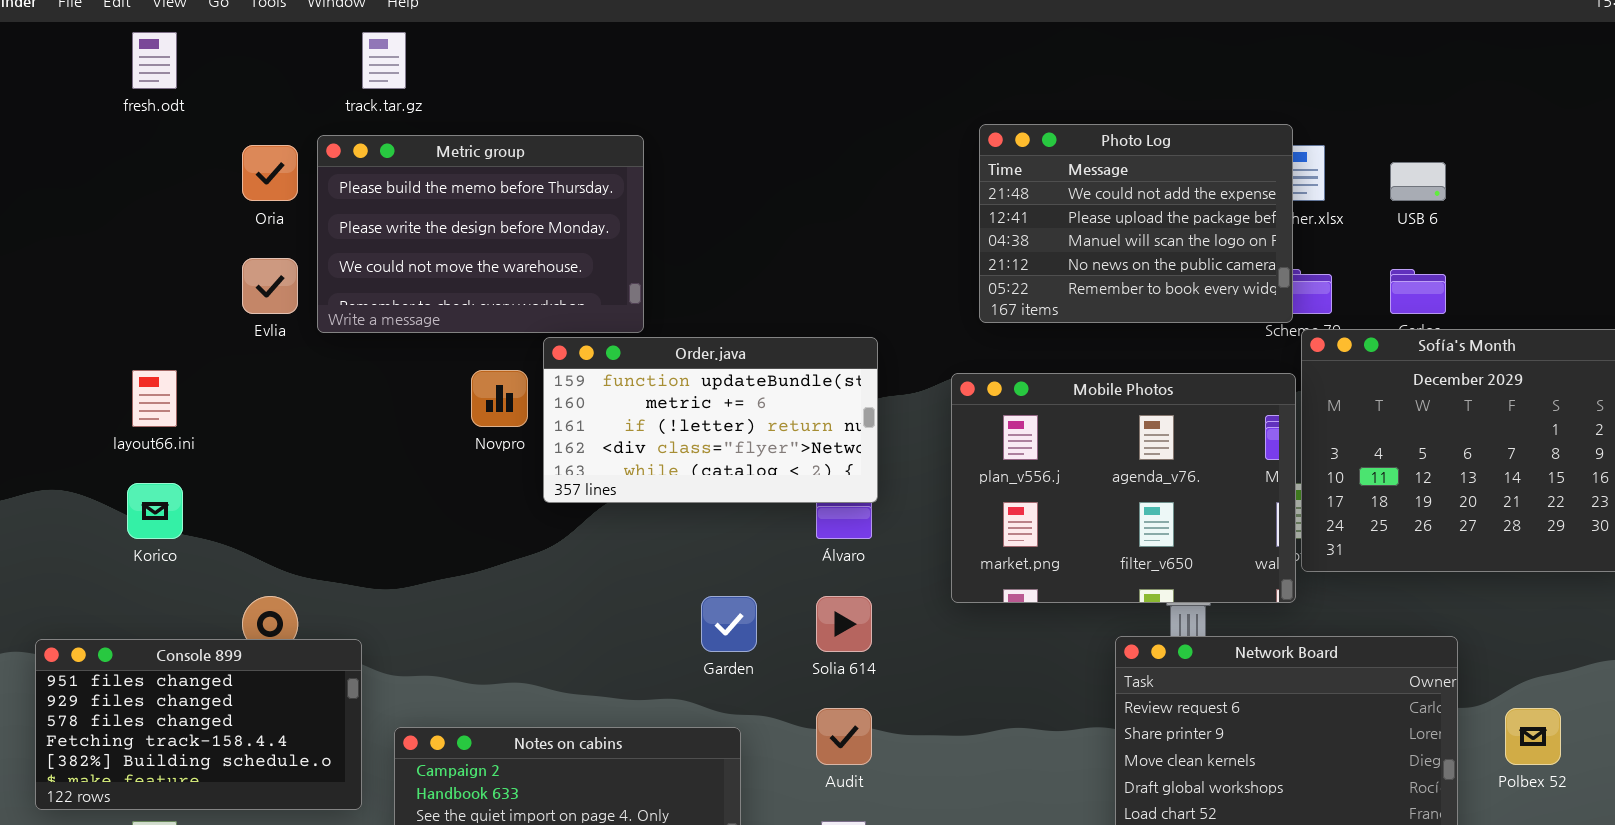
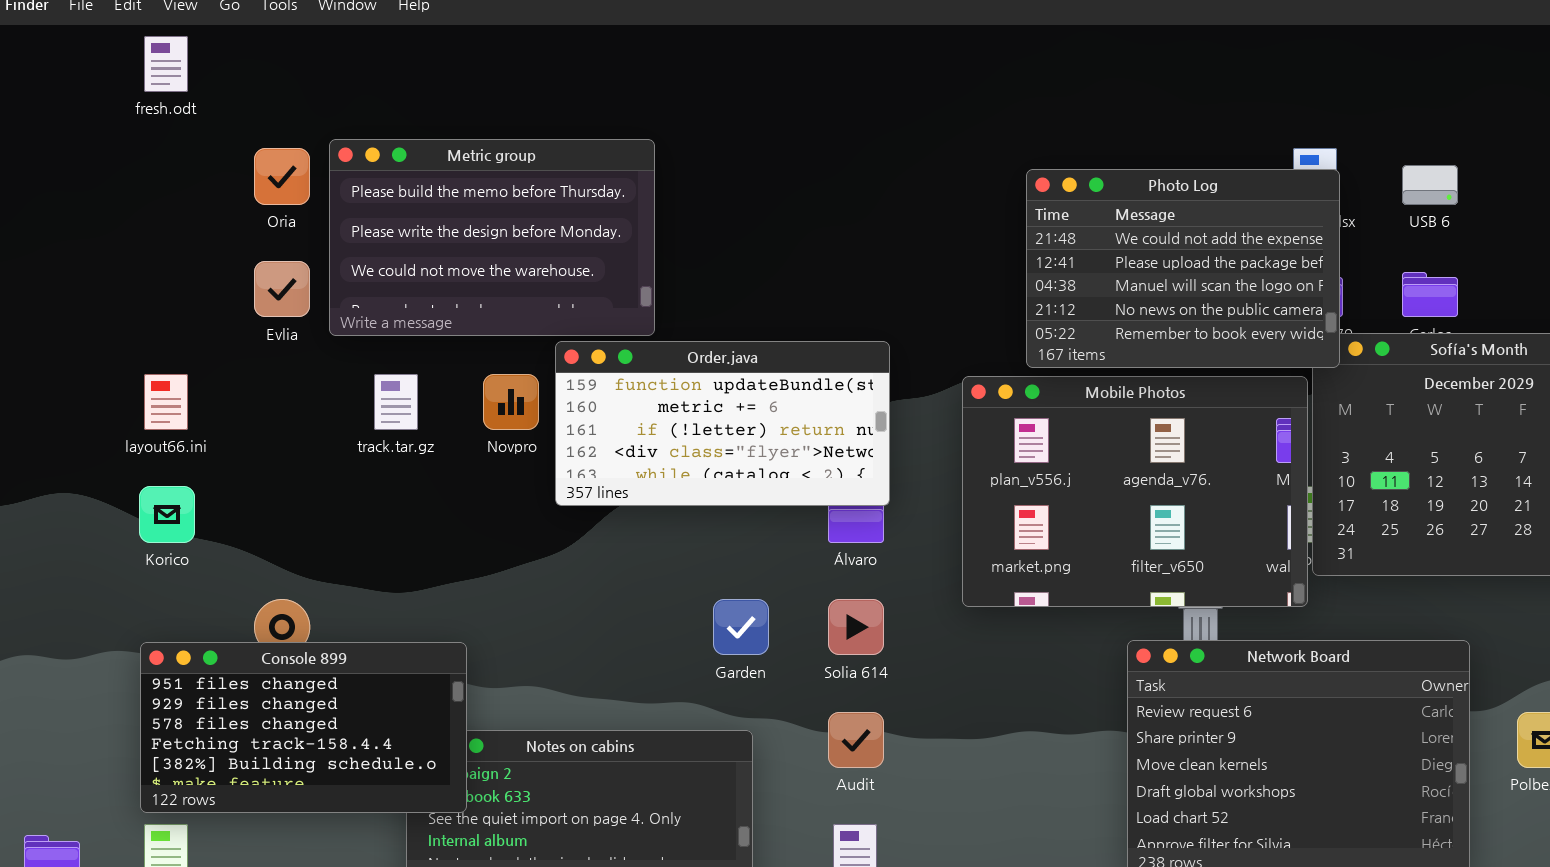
track.tar.gz: [362,32,406,89] -> [374,374,418,430], moved
Photo Log: [979,124,1293,323] -> [1026,169,1340,368], moved
Console 899: [35,639,362,810] -> [140,642,467,813], moved

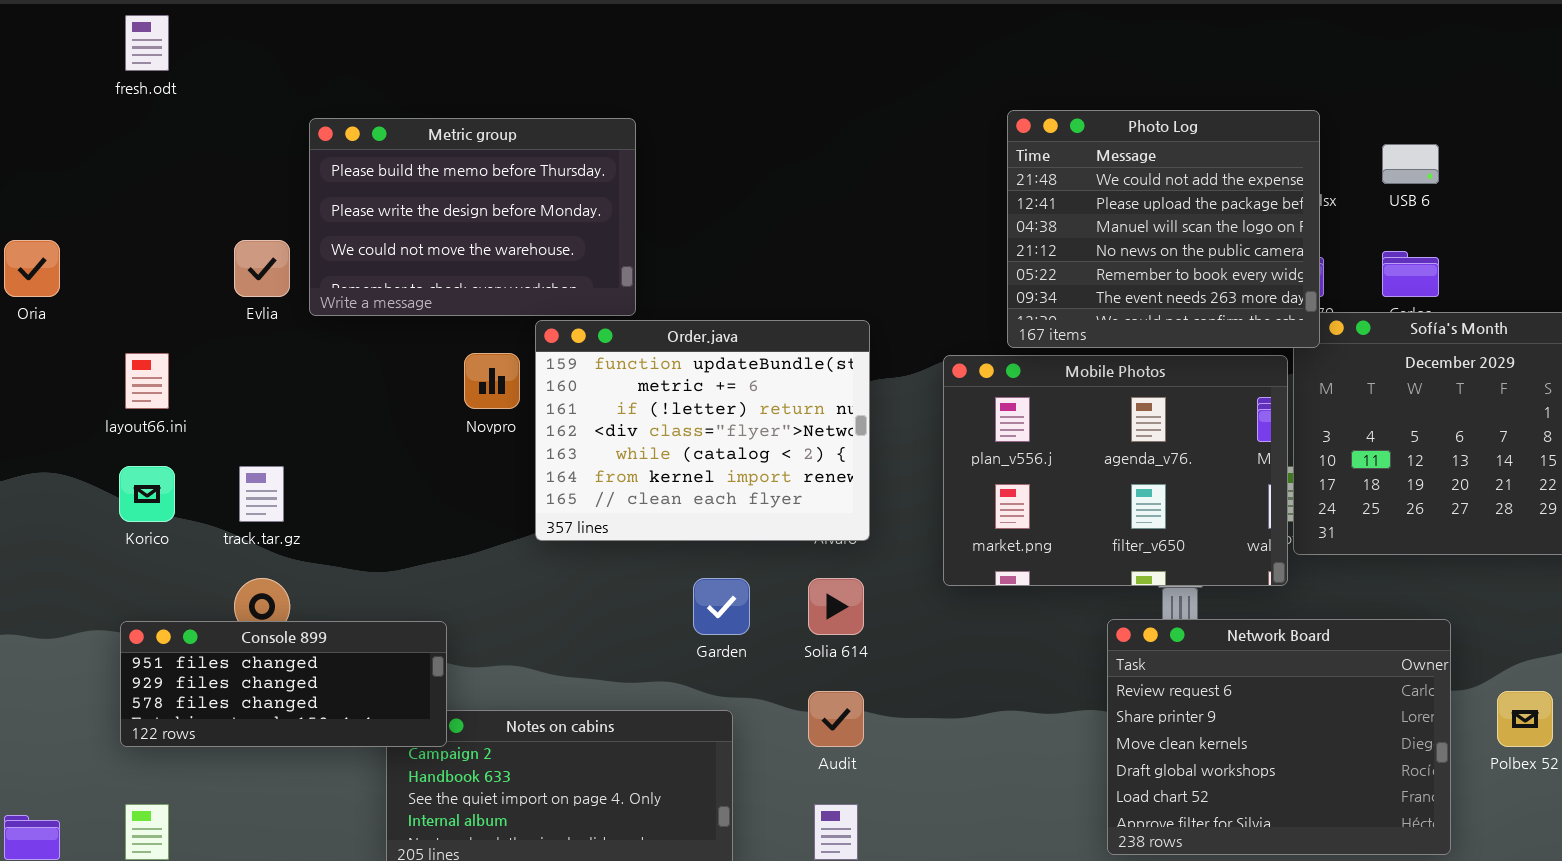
Oria: [254,148,310,205] -> [4,240,60,297], moved
Photo Log: [1026,169,1340,368] -> [1007,110,1320,348], resized
Order.java: [555,341,890,506] -> [535,320,870,541], resized
track.tar.gz: [374,374,418,430] -> [239,466,284,522], moved
Console 899: [140,642,467,813] -> [120,621,447,747], resized

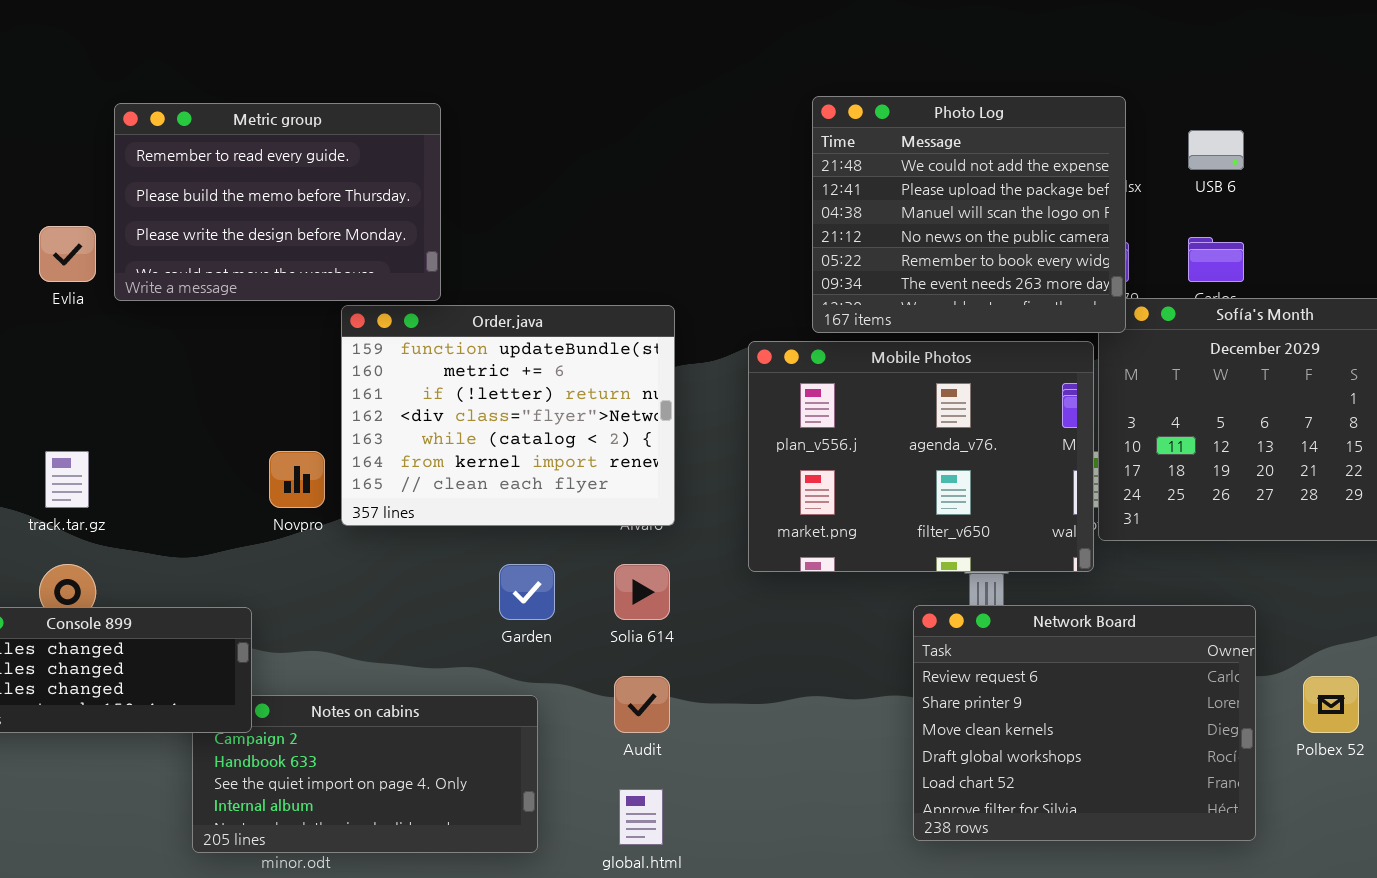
Metric group: [309,118,636,316] -> [114,103,441,301], scrolled up 1 row
Novpro: [464,353,520,409] -> [269,451,325,508], moved

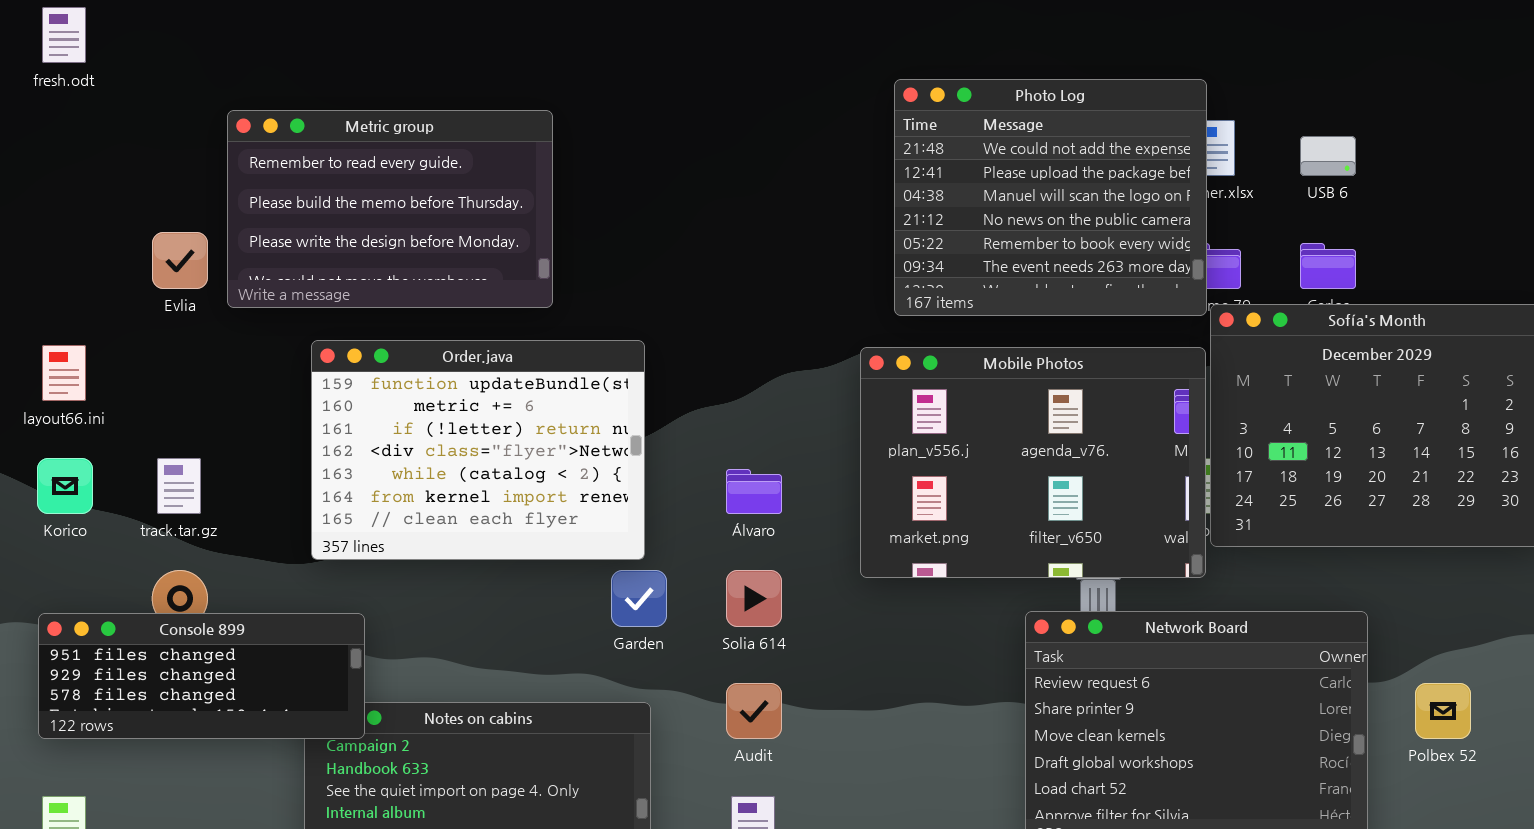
Photo Log: [812,96,1126,333] -> [894,79,1207,316], moved
Order.java: [341,305,675,526] -> [311,340,645,560], moved

